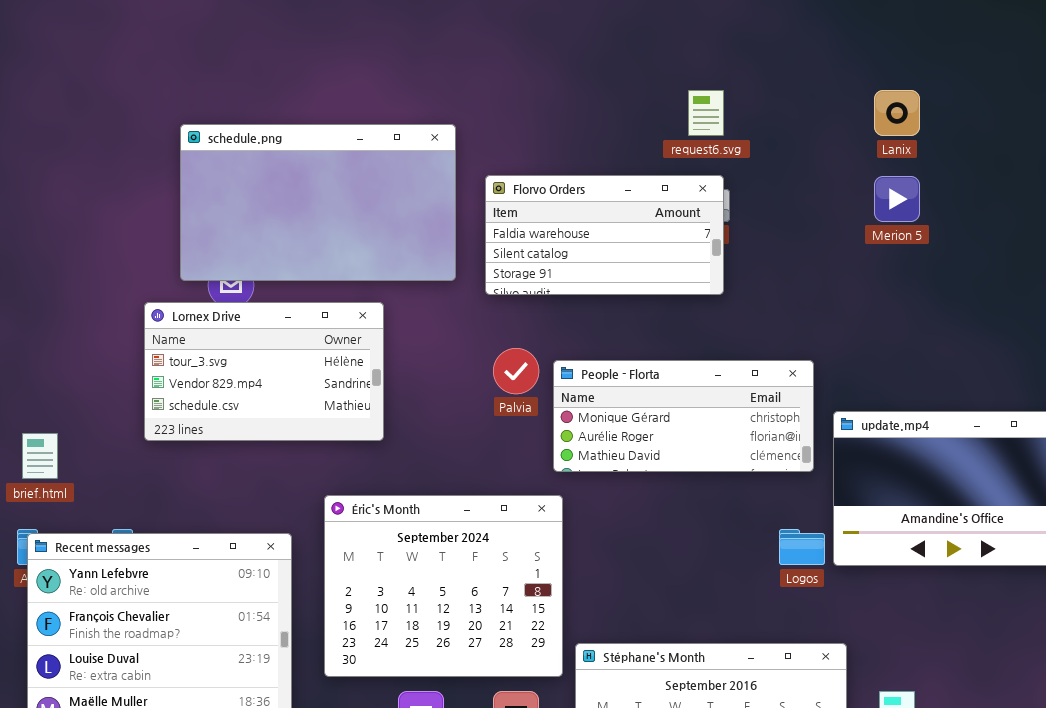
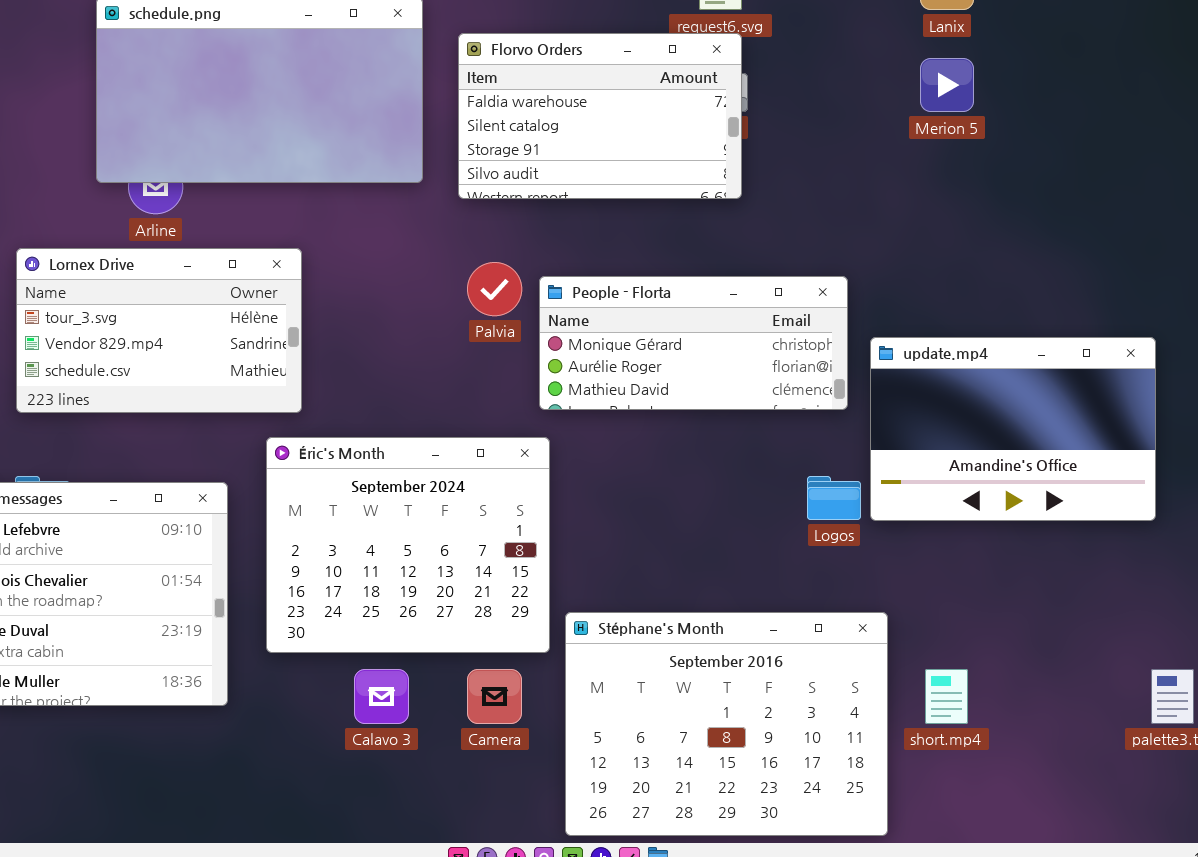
Florvo Orders: [485,175,724,295] -> [458,33,742,199], resized
Lornex Drive: [144,302,384,441] -> [16,248,302,413], moved

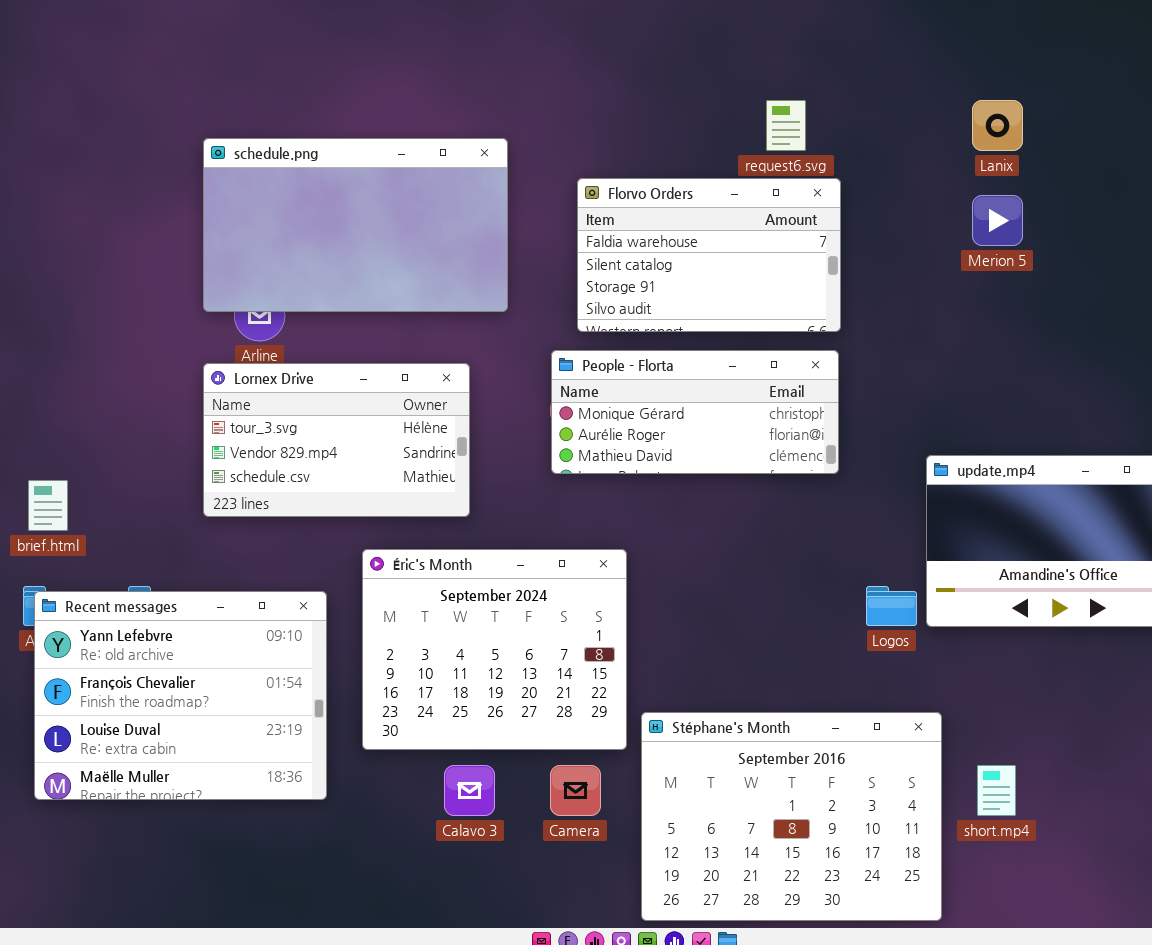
Florvo Orders: [458,33,742,199] -> [577,178,841,332], moved
Lornex Drive: [16,248,302,413] -> [203,363,470,517], moved
People - Florta: [539,276,848,410] -> [551,350,839,474], moved

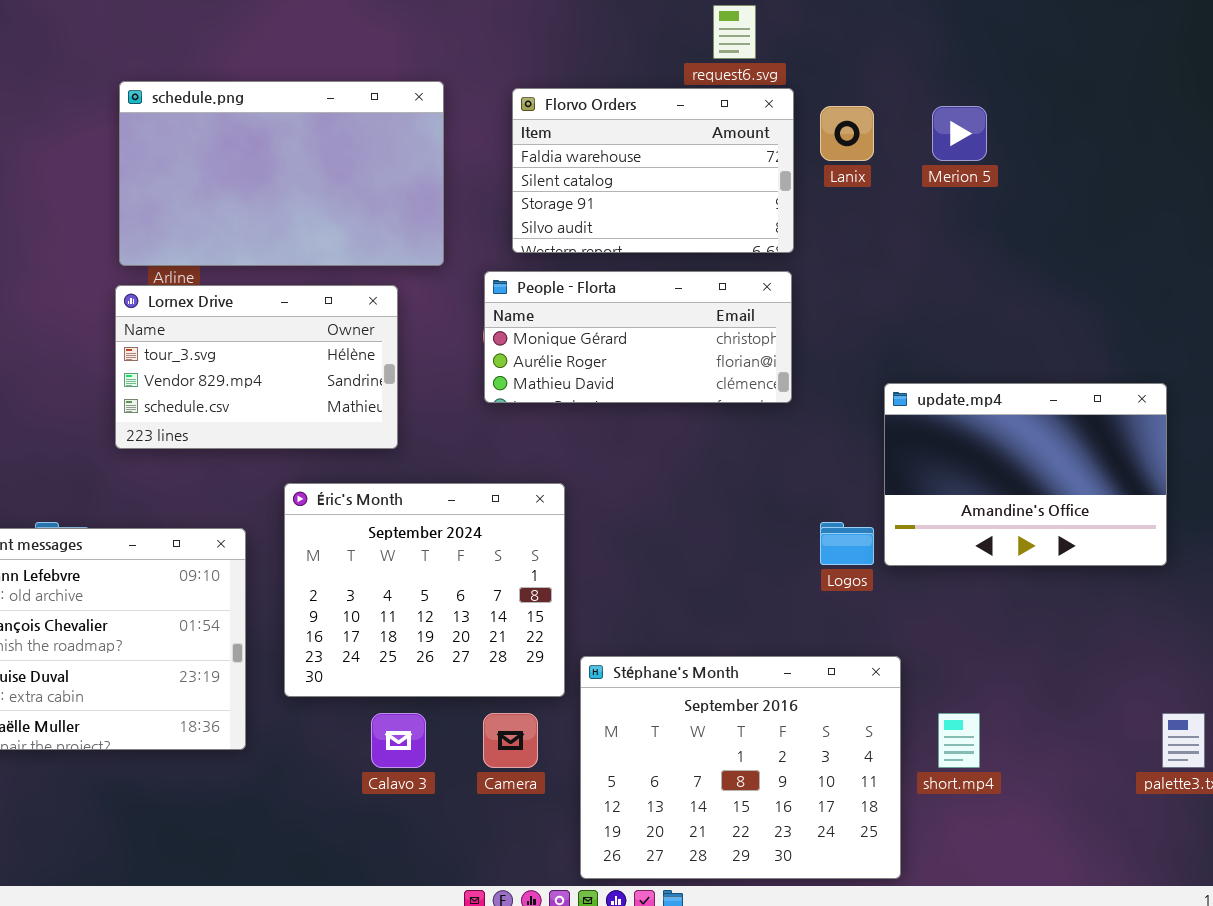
Lanix: [972,100,1023,151] -> [820,106,874,161], moved
schedule.png: [203,138,508,312] -> [119,81,444,266], moved

